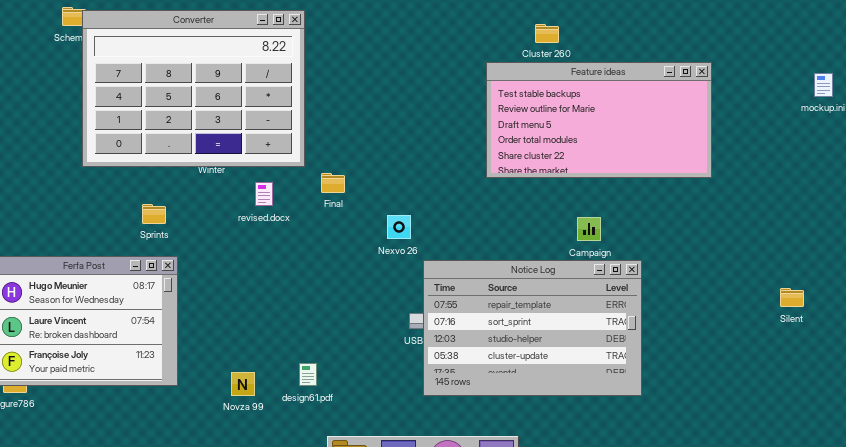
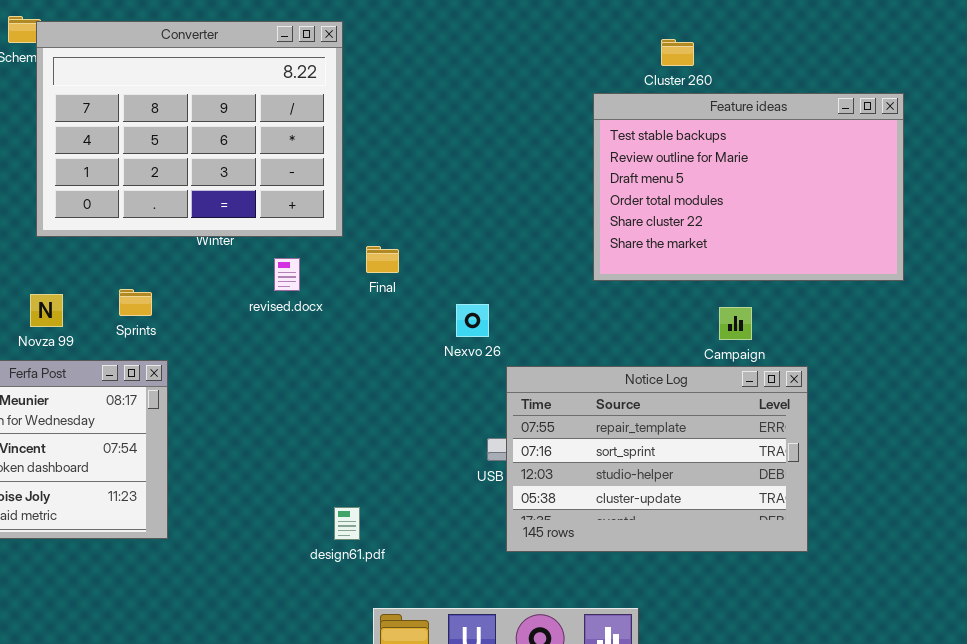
Feature ideas: [486,62,712,178] -> [593,93,904,281], resized
Novza 99: [231,372,255,396] -> [30,294,63,327], moved

